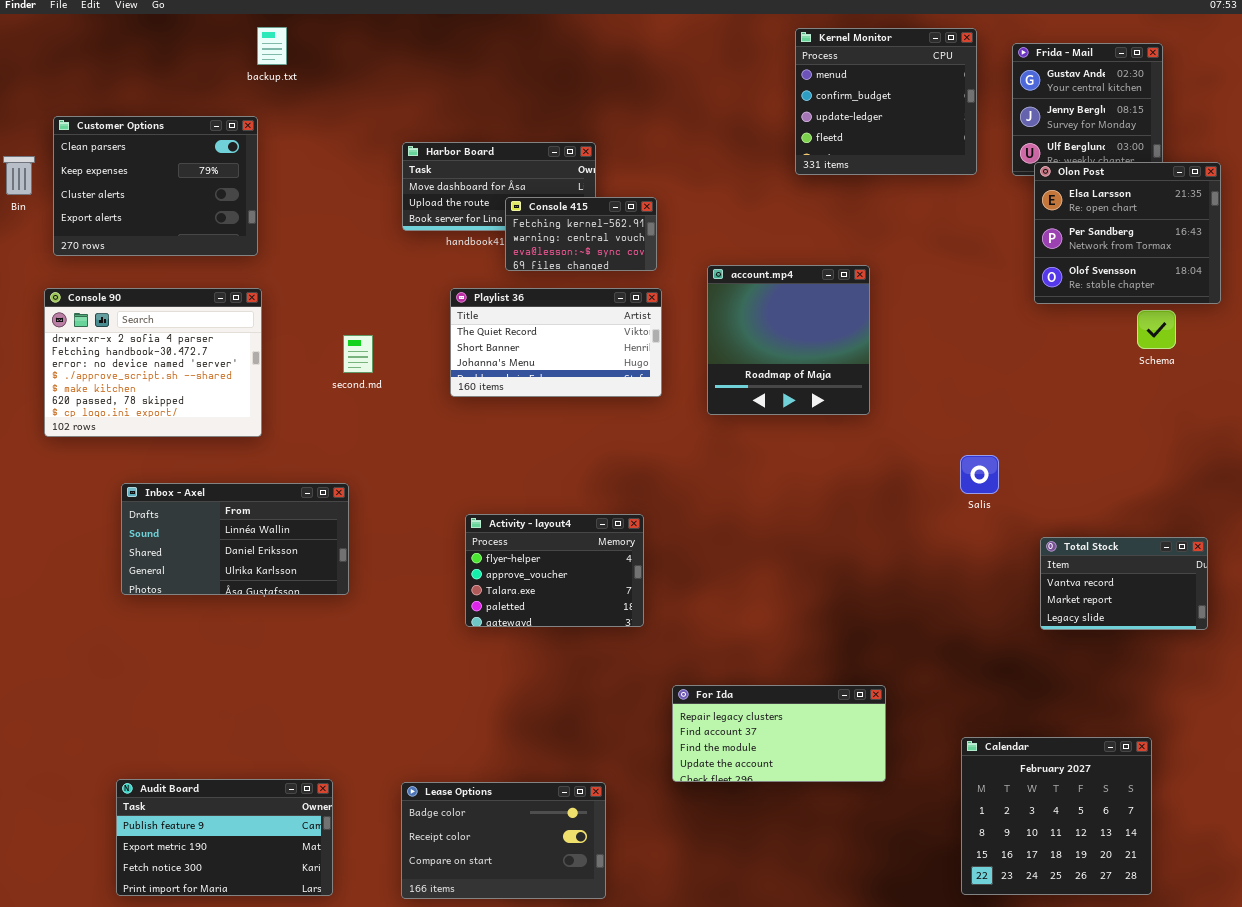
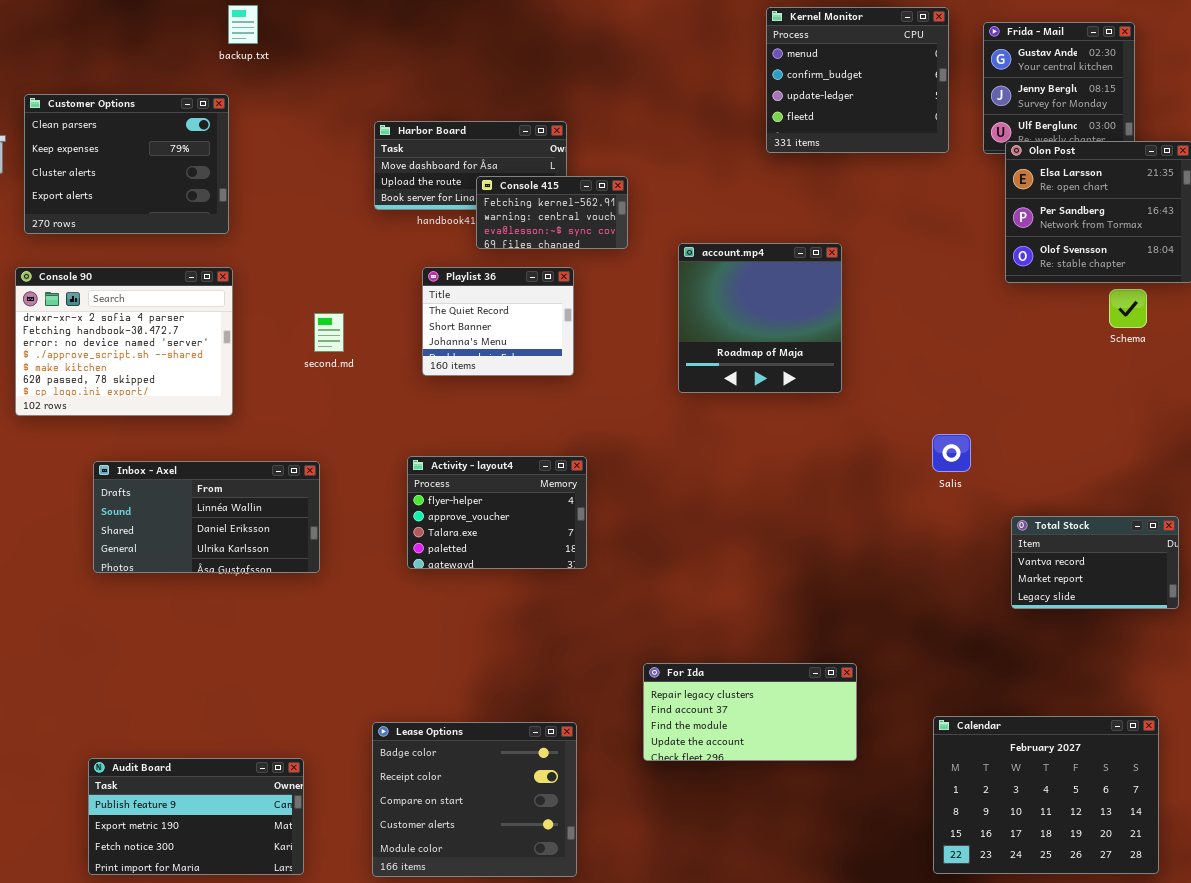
Playlist 36: [450,288,662,397] -> [422,267,574,376], resized
Activity - layout4: [465,514,644,627] -> [407,456,587,569], moved
Calendar: [961,737,1152,895] -> [933,716,1159,874], resized
Lease Options: [401,782,606,899] -> [372,722,577,877], resized

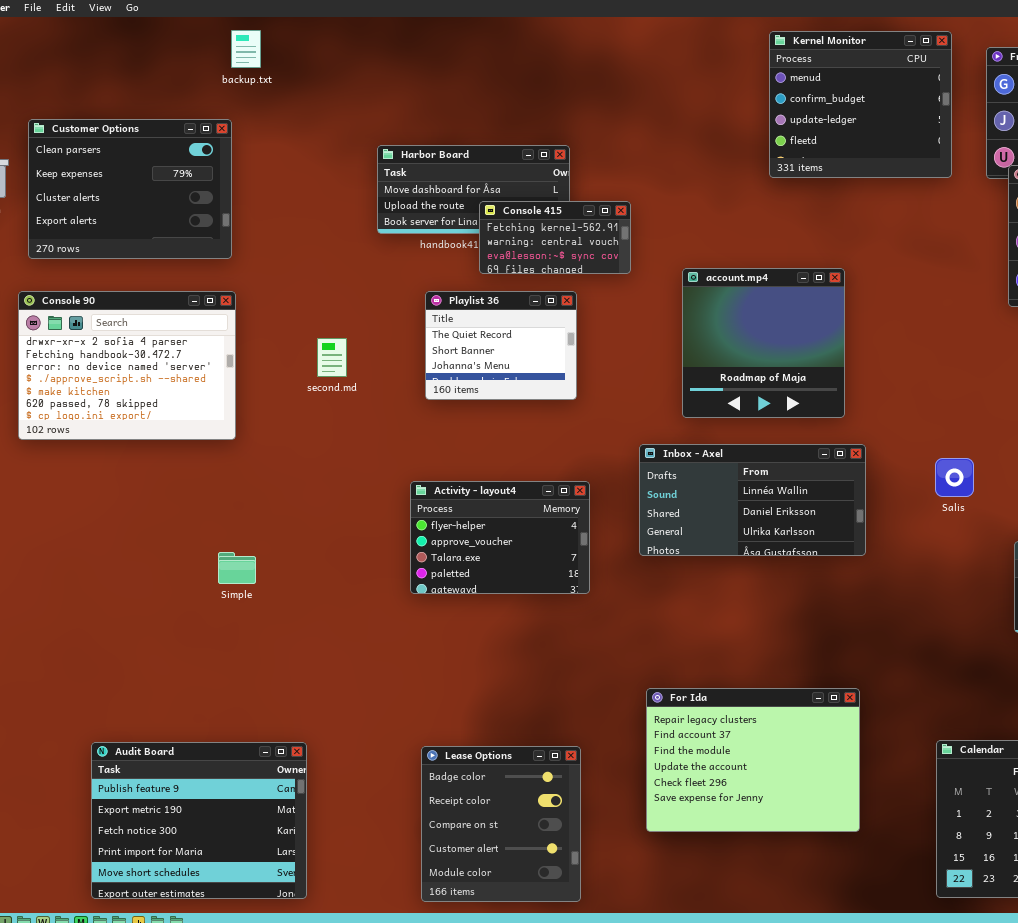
Inbox - Axel: [93,461,320,573] -> [639,444,866,556], moved
For Ida: [643,663,857,761] -> [646,688,860,832], resized
Lease Options: [372,722,577,877] -> [421,746,581,902], resized
Audit Board: [88,758,304,875] -> [91,742,307,899], resized

